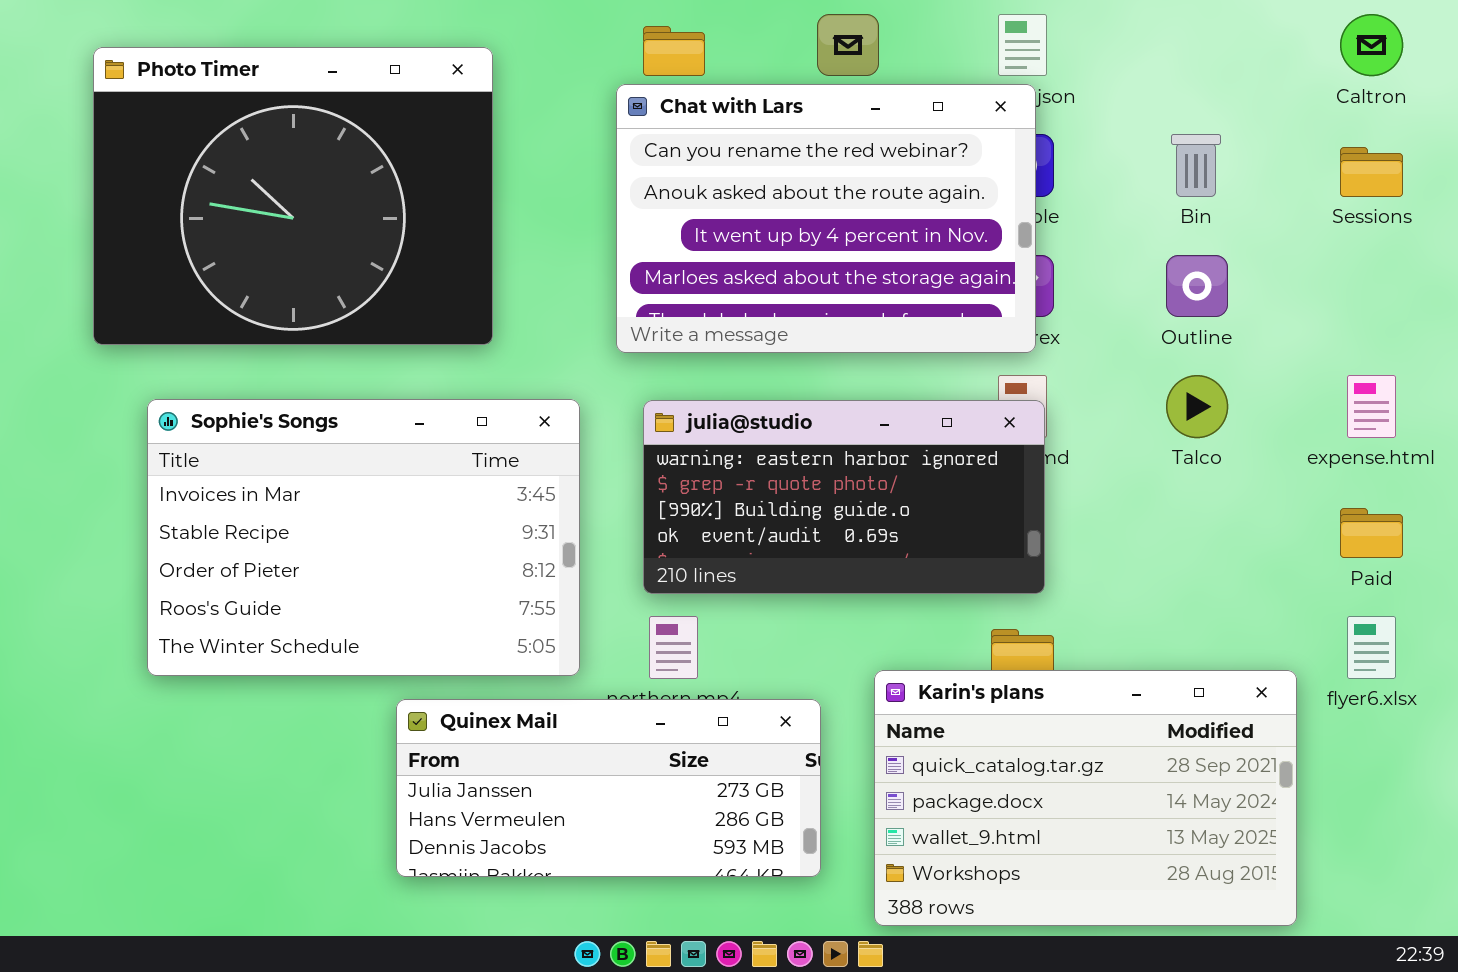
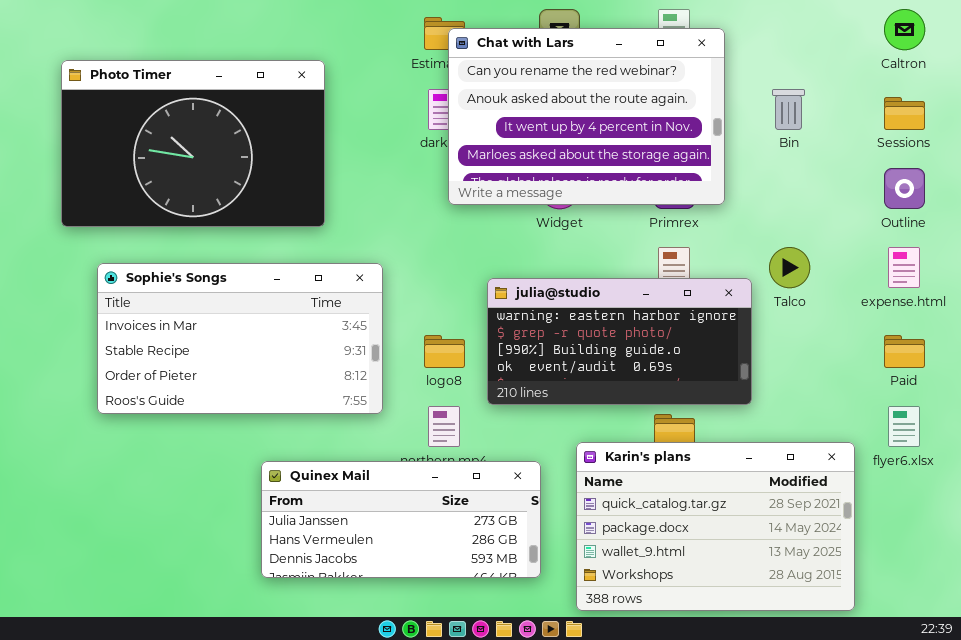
Photo Timer: [93,47,493,345] -> [61,60,325,227], resized
Chat with Lars: [616,84,1036,353] -> [448,28,725,205], moved
Outline: [1166,255,1228,317] -> [884,168,925,209], moved
Sophie's Songs: [147,399,580,676] -> [97,263,383,414], resized
julia@studio: [643,400,1045,594] -> [487,278,752,405], moved

